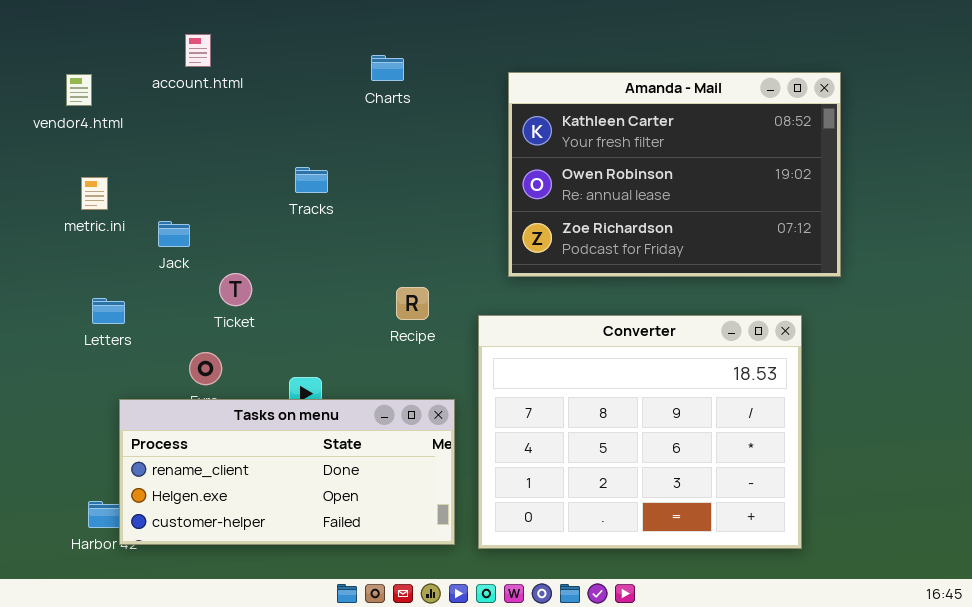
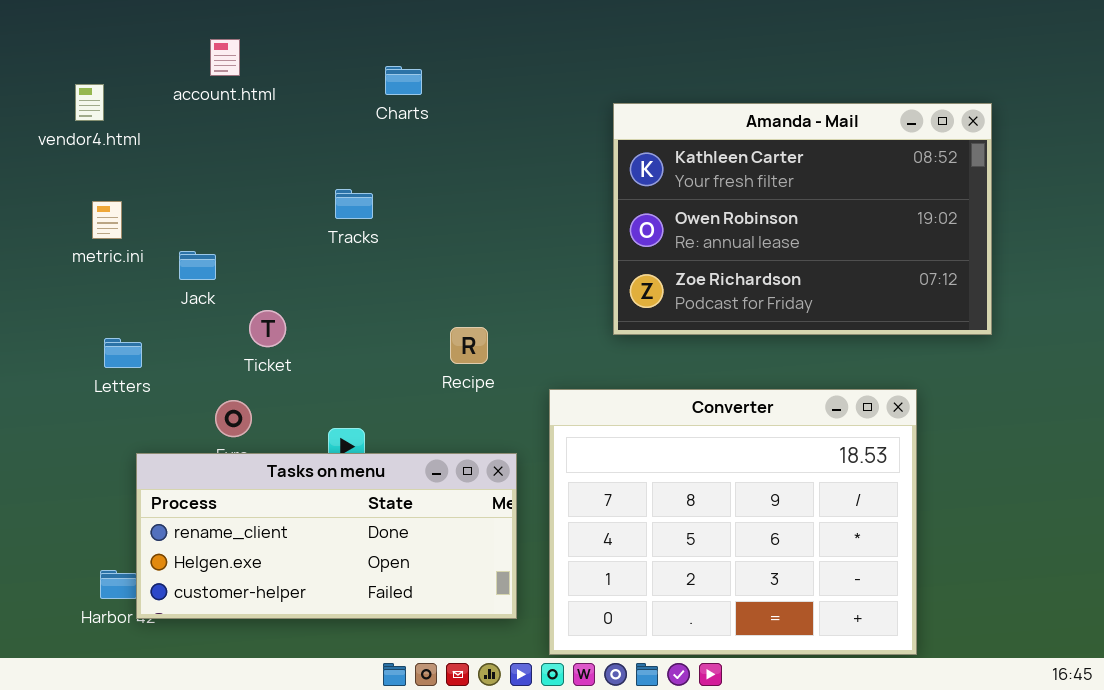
Charts: [371,55,404,81] -> [385,66,422,95], moved
Amanda - Mail: [508,72,841,277] -> [613,103,992,335], moved
Converter: [478,315,802,549] -> [549,389,917,655], moved

